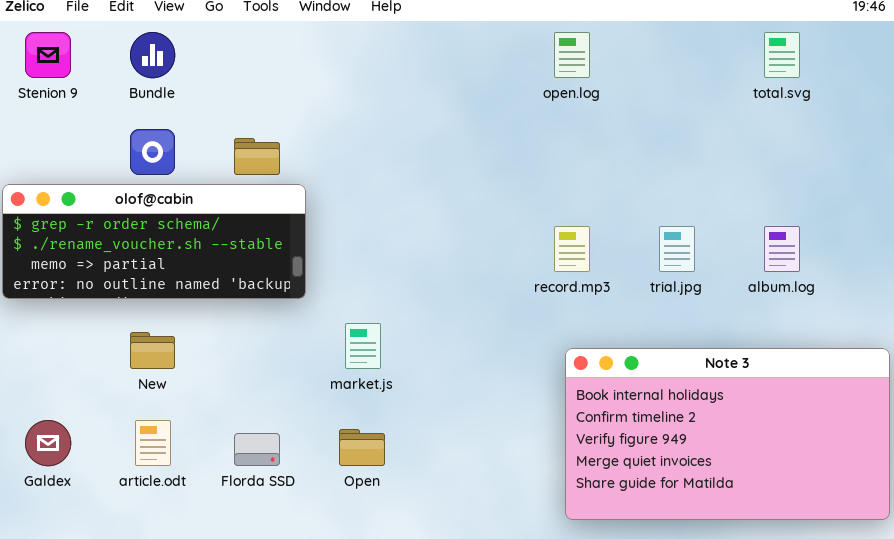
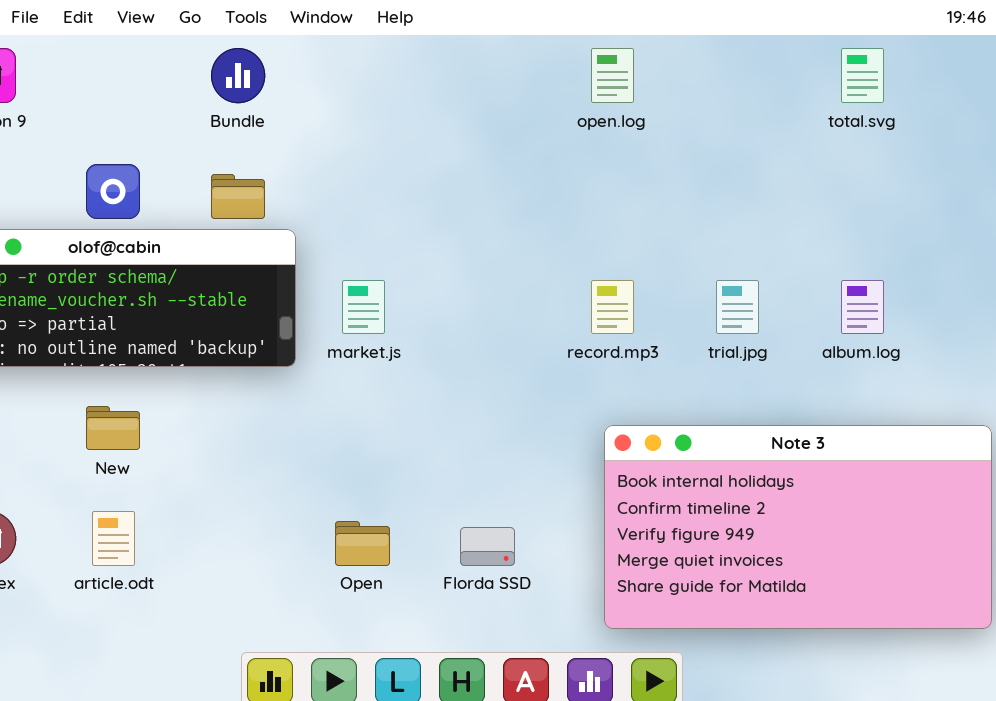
Bundle: [130,32,175,78] -> [211,48,265,103], moved
market.js: [345,323,381,369] -> [342,280,385,334], moved
Florda SSD: [234,433,280,466] -> [460,527,515,566], moved

